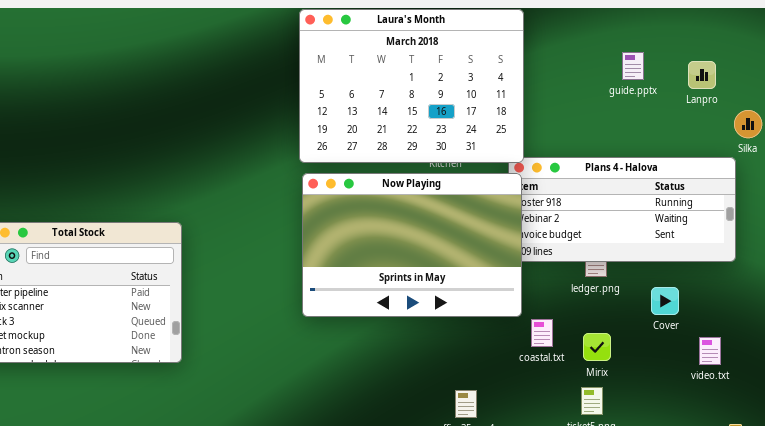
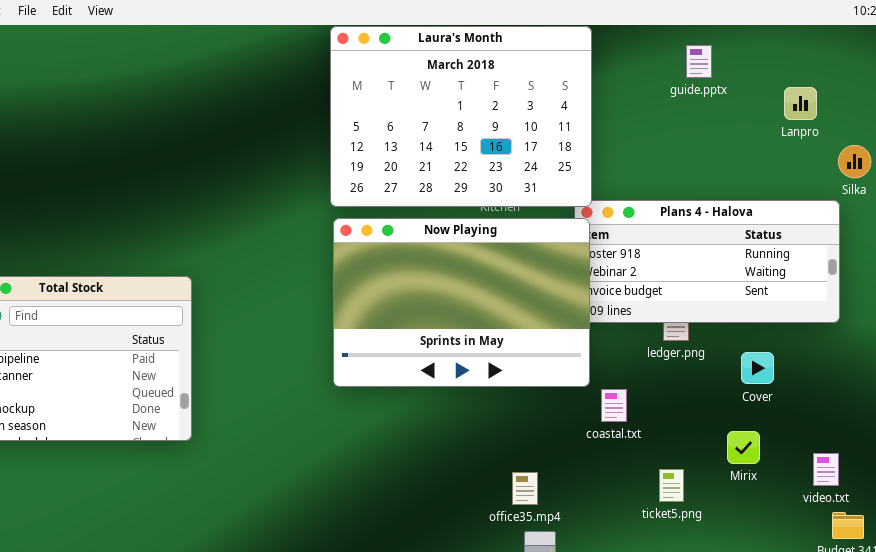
guide.pptx: [622,52,644,80] -> [686,45,712,78], moved
Mirix: [583,333,611,361] -> [727,431,760,464], moved
video.txt: [699,337,721,365] -> [813,453,839,486], moved

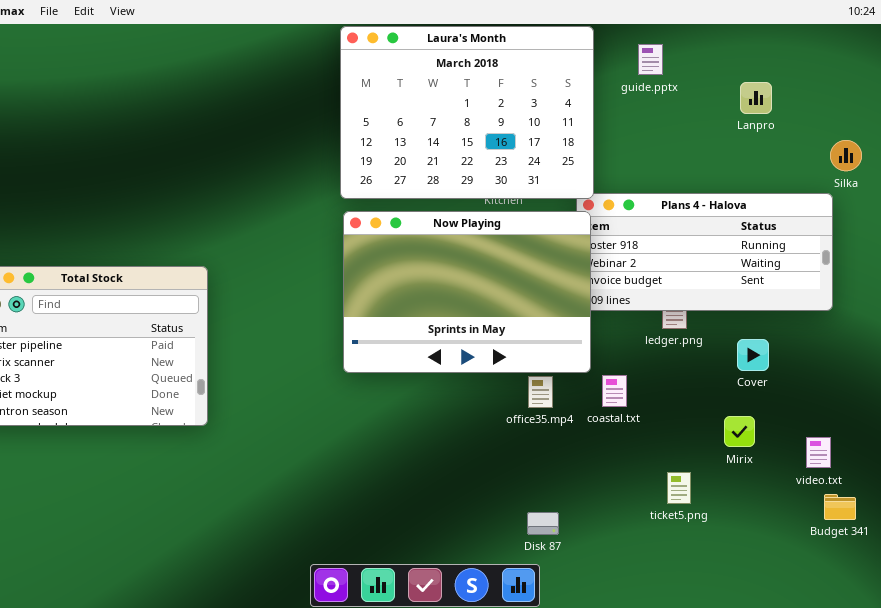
guide.pptx: [686,45,712,78] -> [638,44,663,75], moved
Lanpro: [784,87,817,120] -> [740,82,772,114], moved
ticket5.png: [659,469,684,502] -> [667,472,691,504], moved
office35.mp4: [512,472,538,505] -> [528,376,553,408], moved

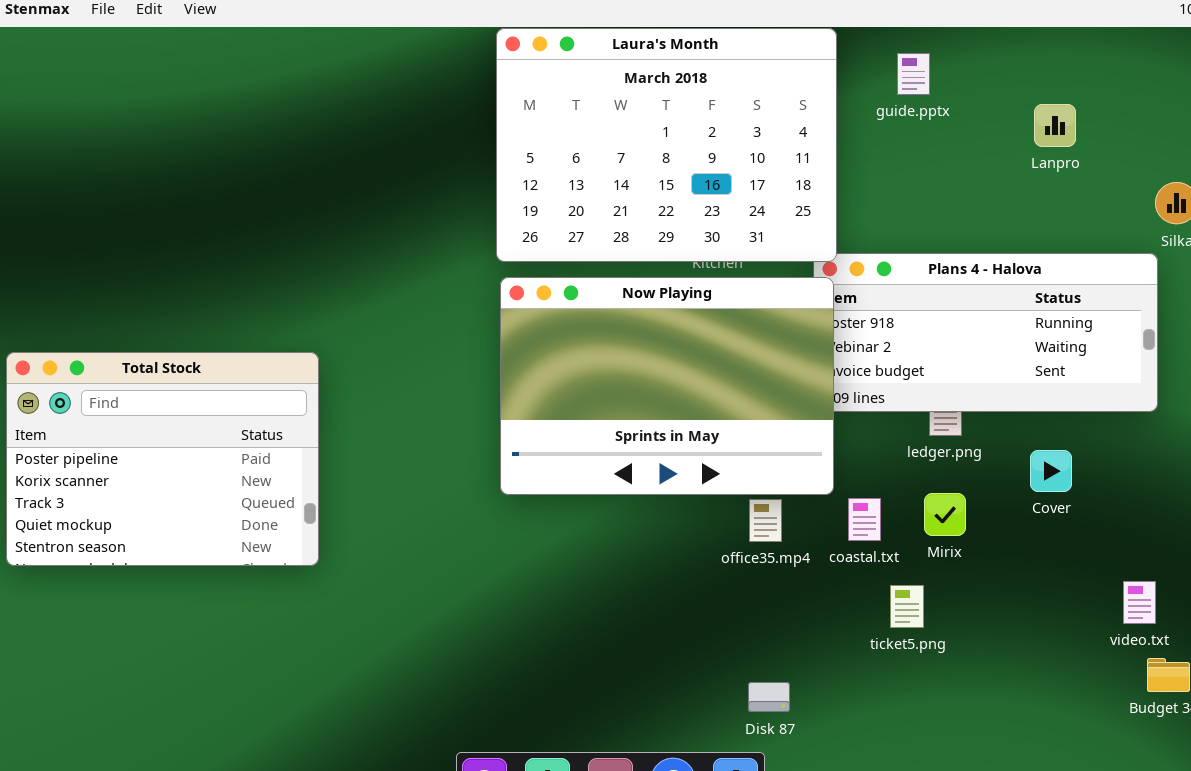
Mirix: [724,416,755,447] -> [924,493,966,536], moved
ticket5.png: [667,472,691,504] -> [890,585,924,628], moved

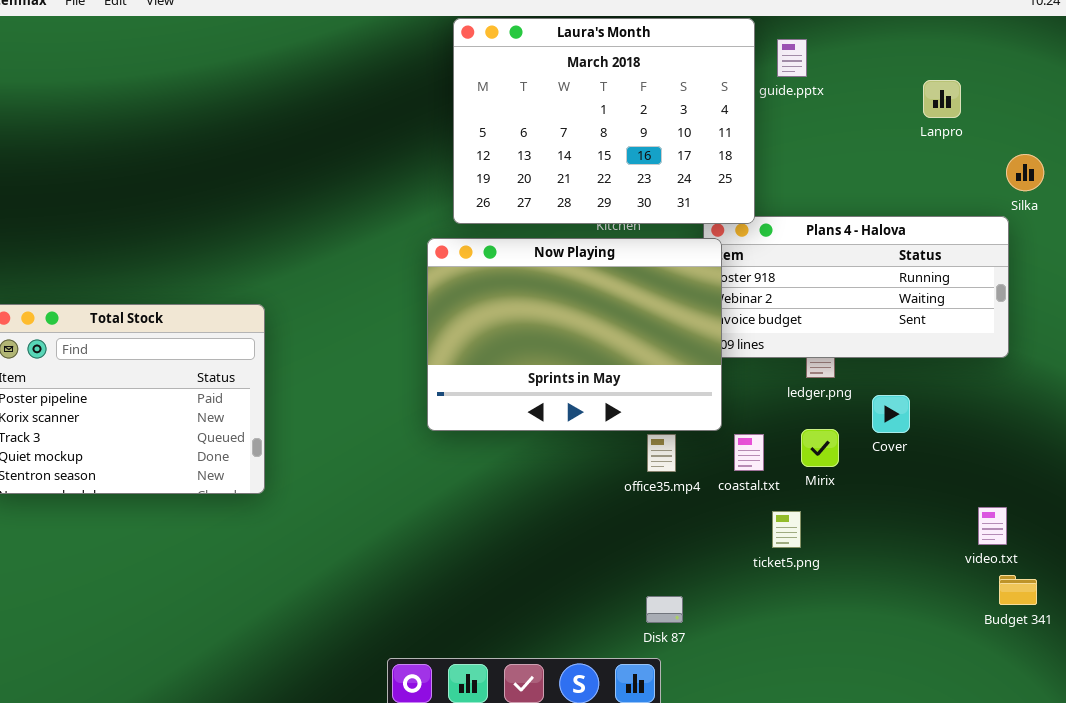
Laura's Month: [496,28,837,262] -> [453,18,755,224], moved
Lanpro: [1034,104,1076,147] -> [923,80,961,118], moved
Cover: [1030,450,1072,492] -> [872,395,910,433], moved

